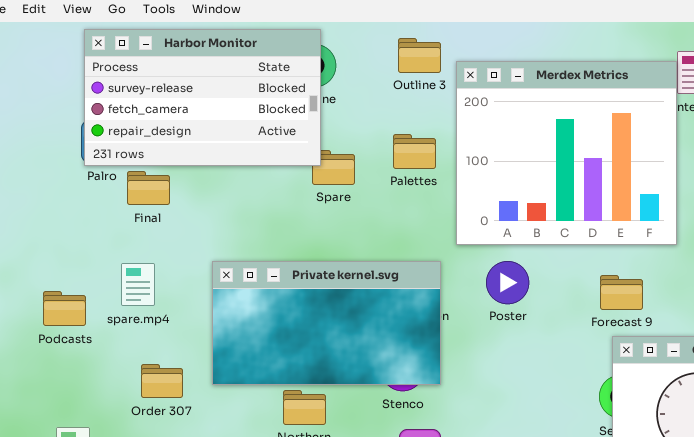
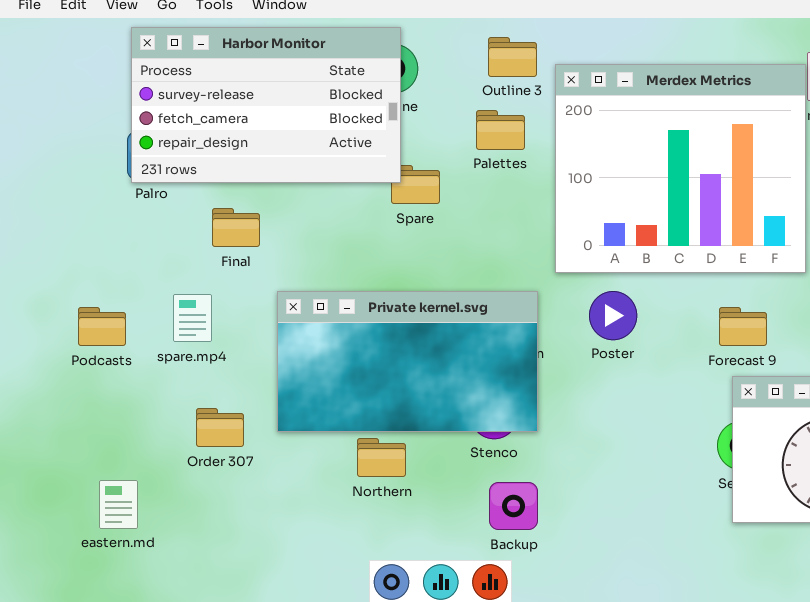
Palettes: [393,134,436,169] -> [476,110,525,150], moved
Final: [127,171,170,205] -> [212,208,260,247], moved
Podcasts: [43,291,86,326] -> [78,307,126,346], moved

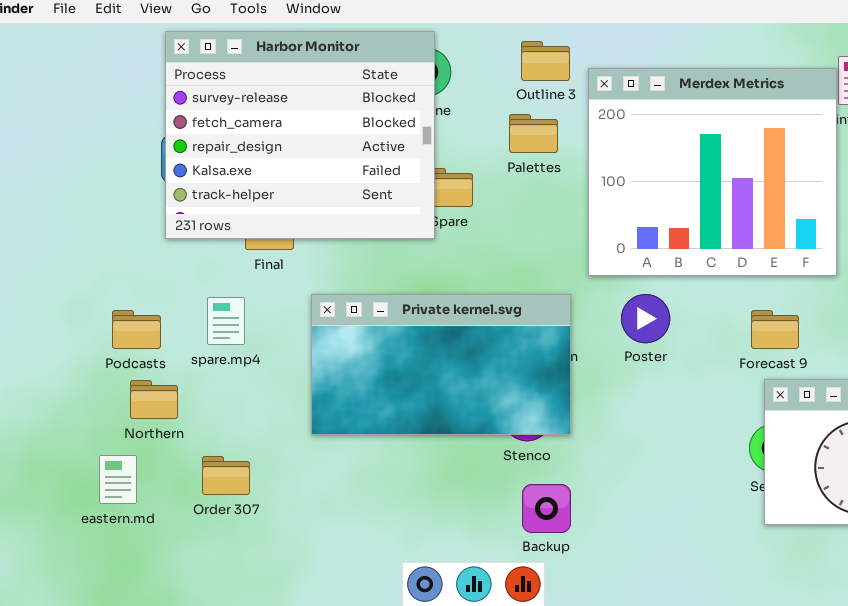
Harbor Monitor: [131,27,401,183] -> [165,31,435,239], resized
Order 307: [196,408,244,447] -> [202,456,250,495], moved
Northern: [357,438,406,477] -> [130,380,178,419], moved
eastern.md: [99,480,138,529] -> [99,455,137,504], moved

